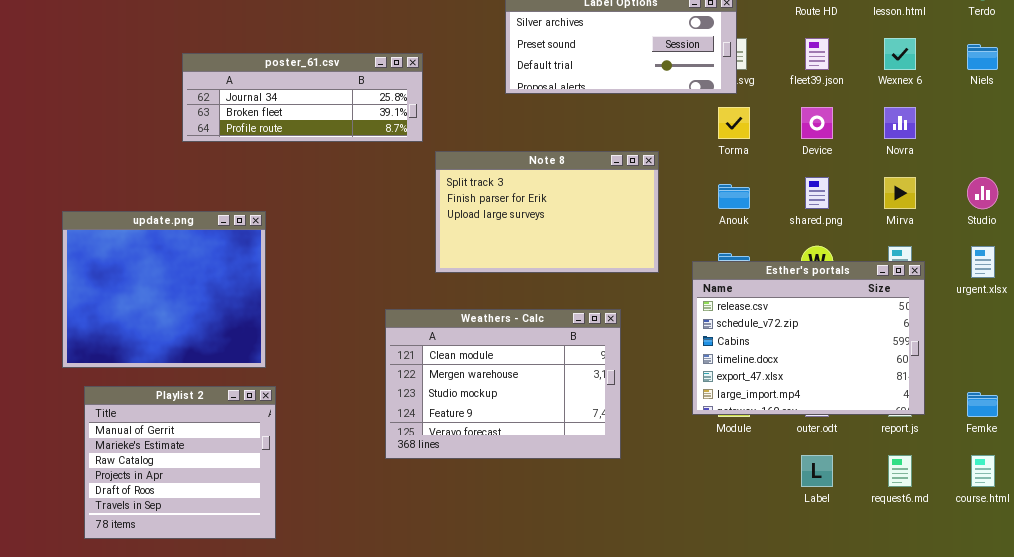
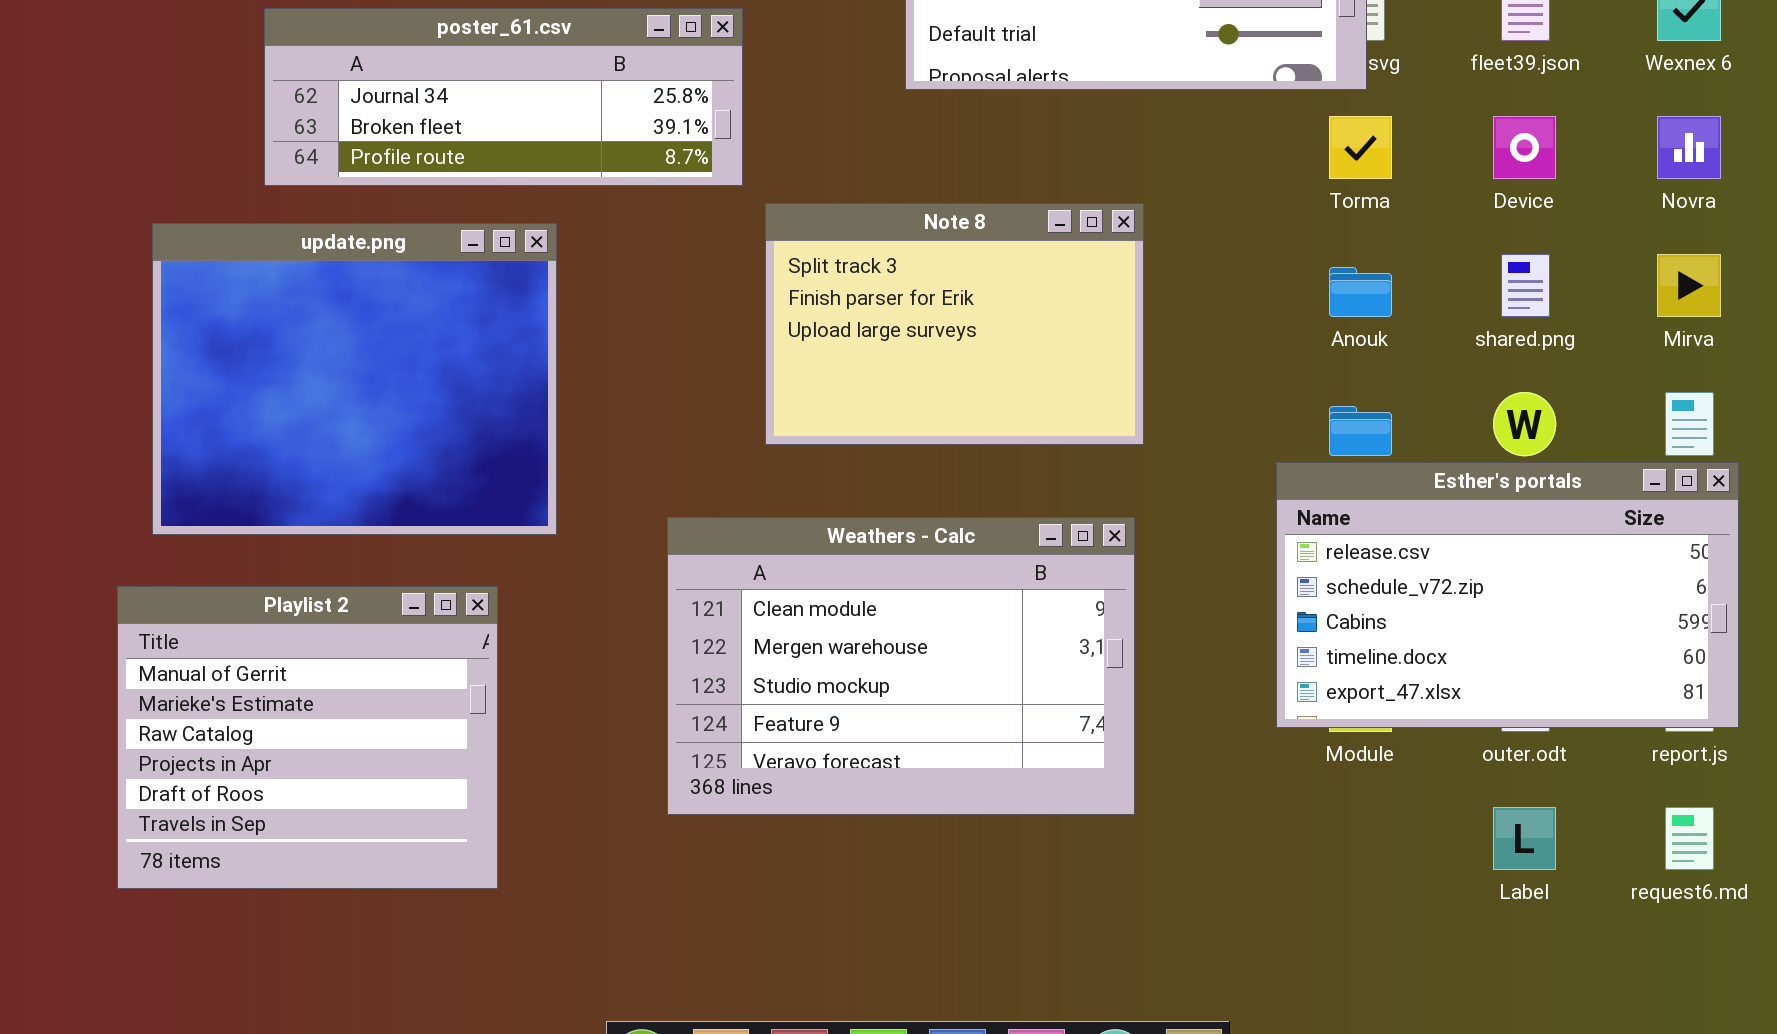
Note 8: [435,151,659,273] -> [765,203,1144,445], resized
update.png: [62,211,266,368] -> [152,223,557,535], moved
Esther's portals: [692,261,925,415] -> [1276,462,1739,728], resized
Playlist 2: [84,386,276,539] -> [117,586,498,889], moved

